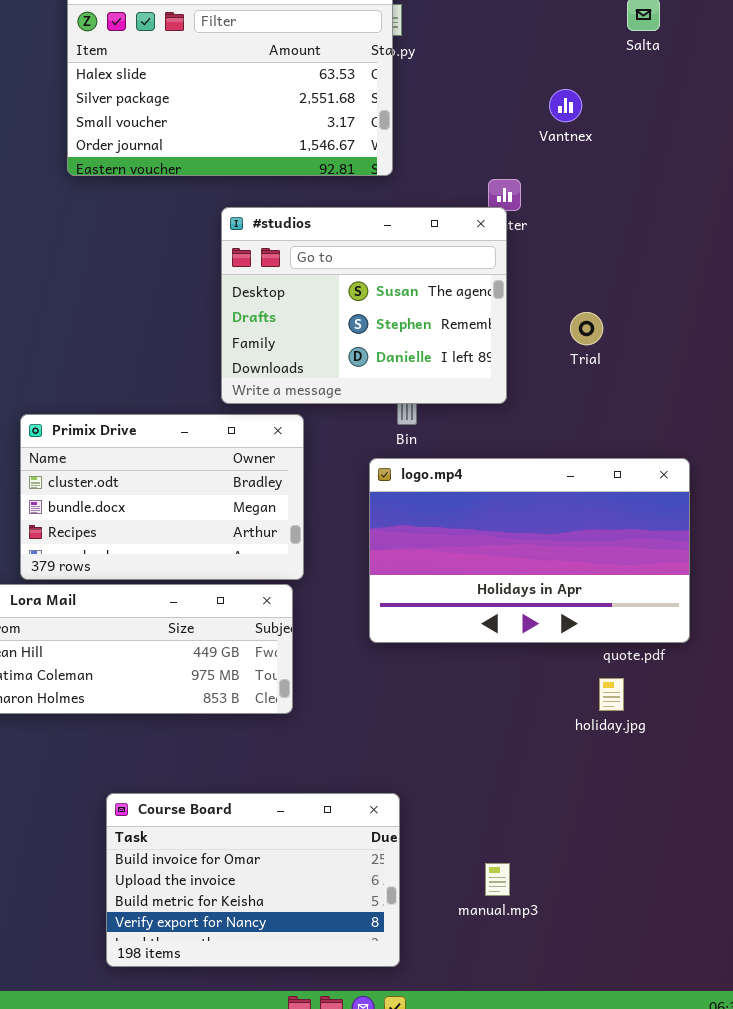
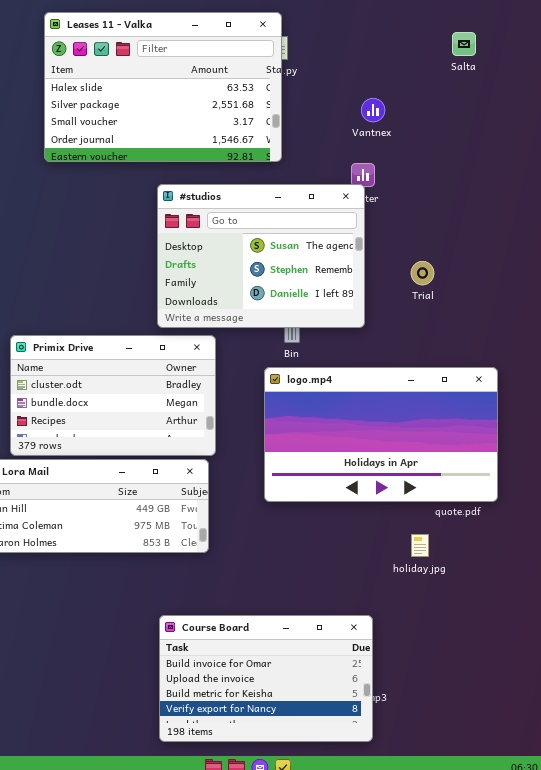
Vantnex: [549,89,582,122] -> [361,98,385,122], moved
holiday.jpg: [599,678,624,711] -> [411,534,429,557], moved
Course Board: [106,793,400,967] -> [159,615,373,742], moved

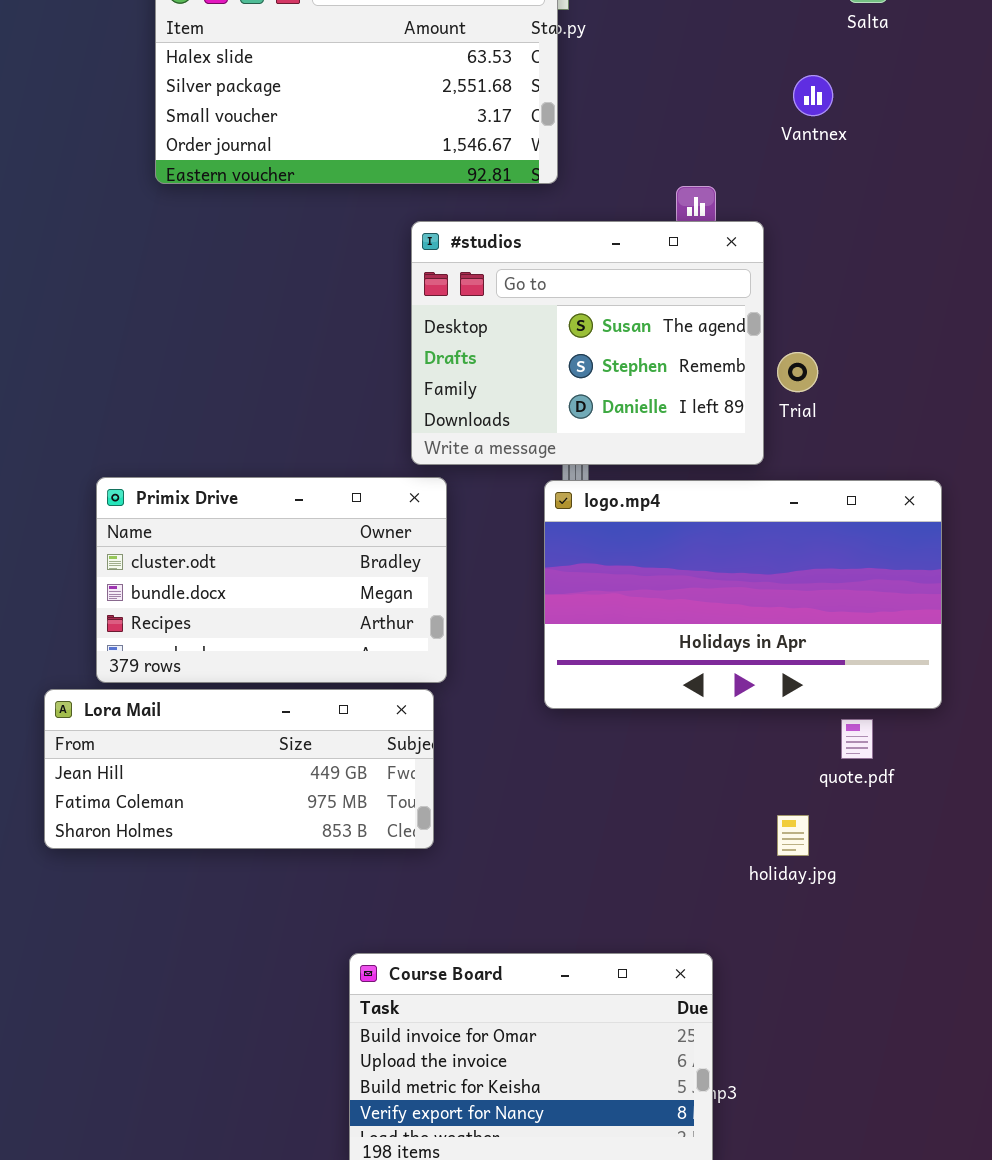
Vantnex: [361,98,385,122] -> [793,75,833,116], moved
#studios: [157,184,365,328] -> [411,221,764,465], moved
logo.mp4: [264,367,498,502] -> [544,480,942,709], moved

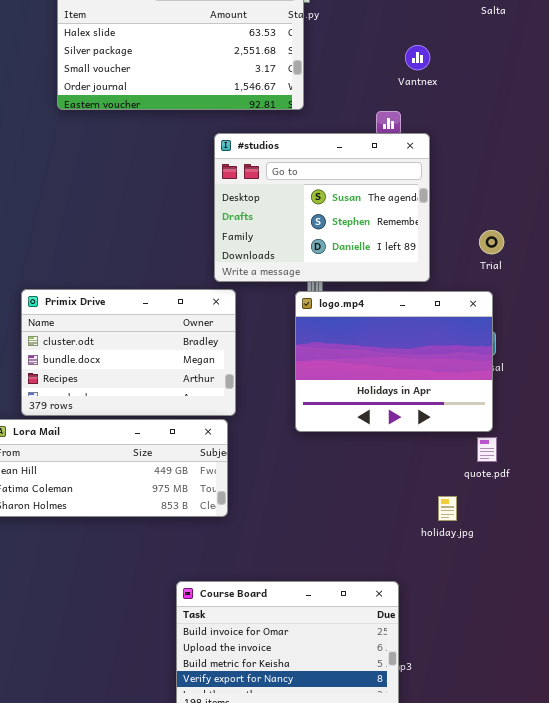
Vantnex: [793,75,833,116] -> [405,45,430,70], moved
Trial: [777,352,818,392] -> [479,230,504,254], moved
logo.mp4: [544,480,942,709] -> [295,291,493,432], resized

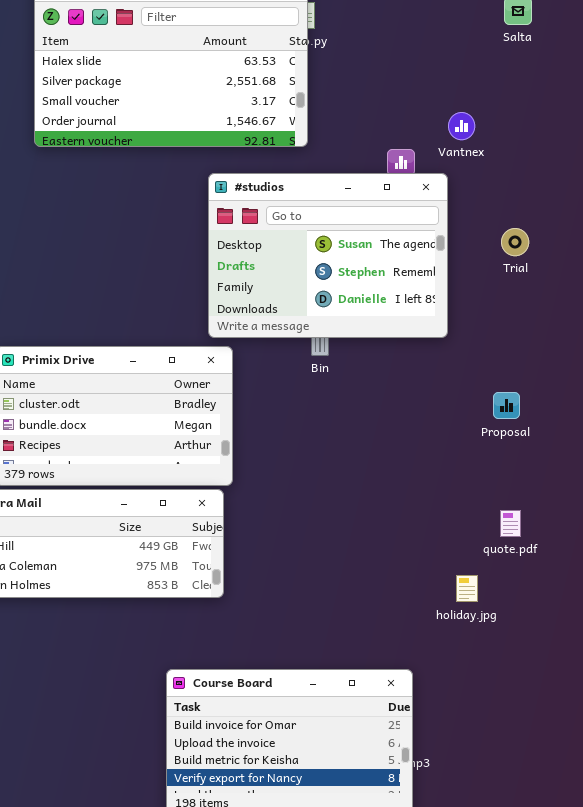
Vantnex: [405,45,430,70] -> [448,112,475,140], moved
Trial: [479,230,504,254] -> [501,228,529,256], moved
logo.mp4: [295,291,493,432] -> none, closed

